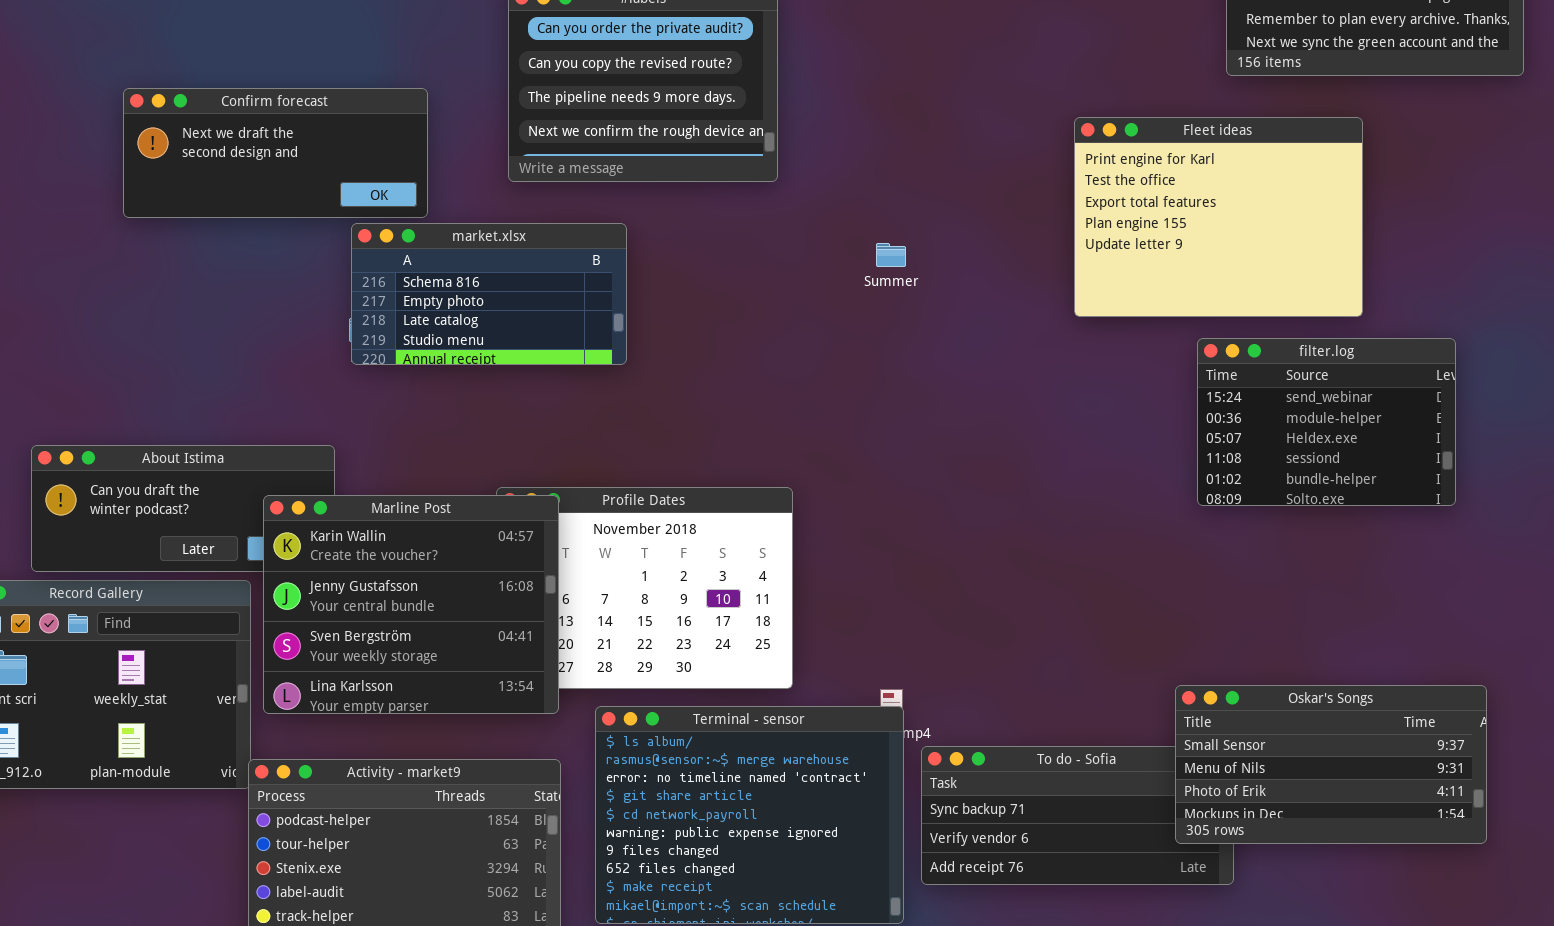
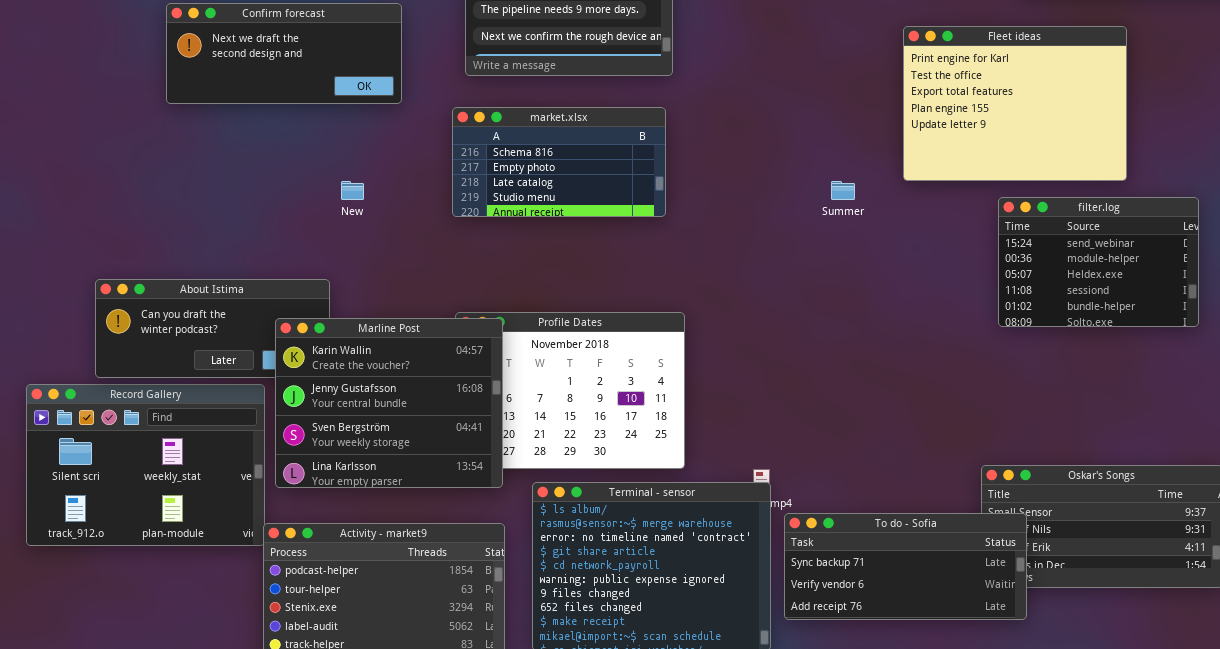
market.xlsx: [351,223,627,365] -> [452,107,666,217], moved
Summer: [876,243,906,267] -> [831,181,855,200], moved
To do - Sofia: [921,746,1234,885] -> [784,513,1027,620], raised

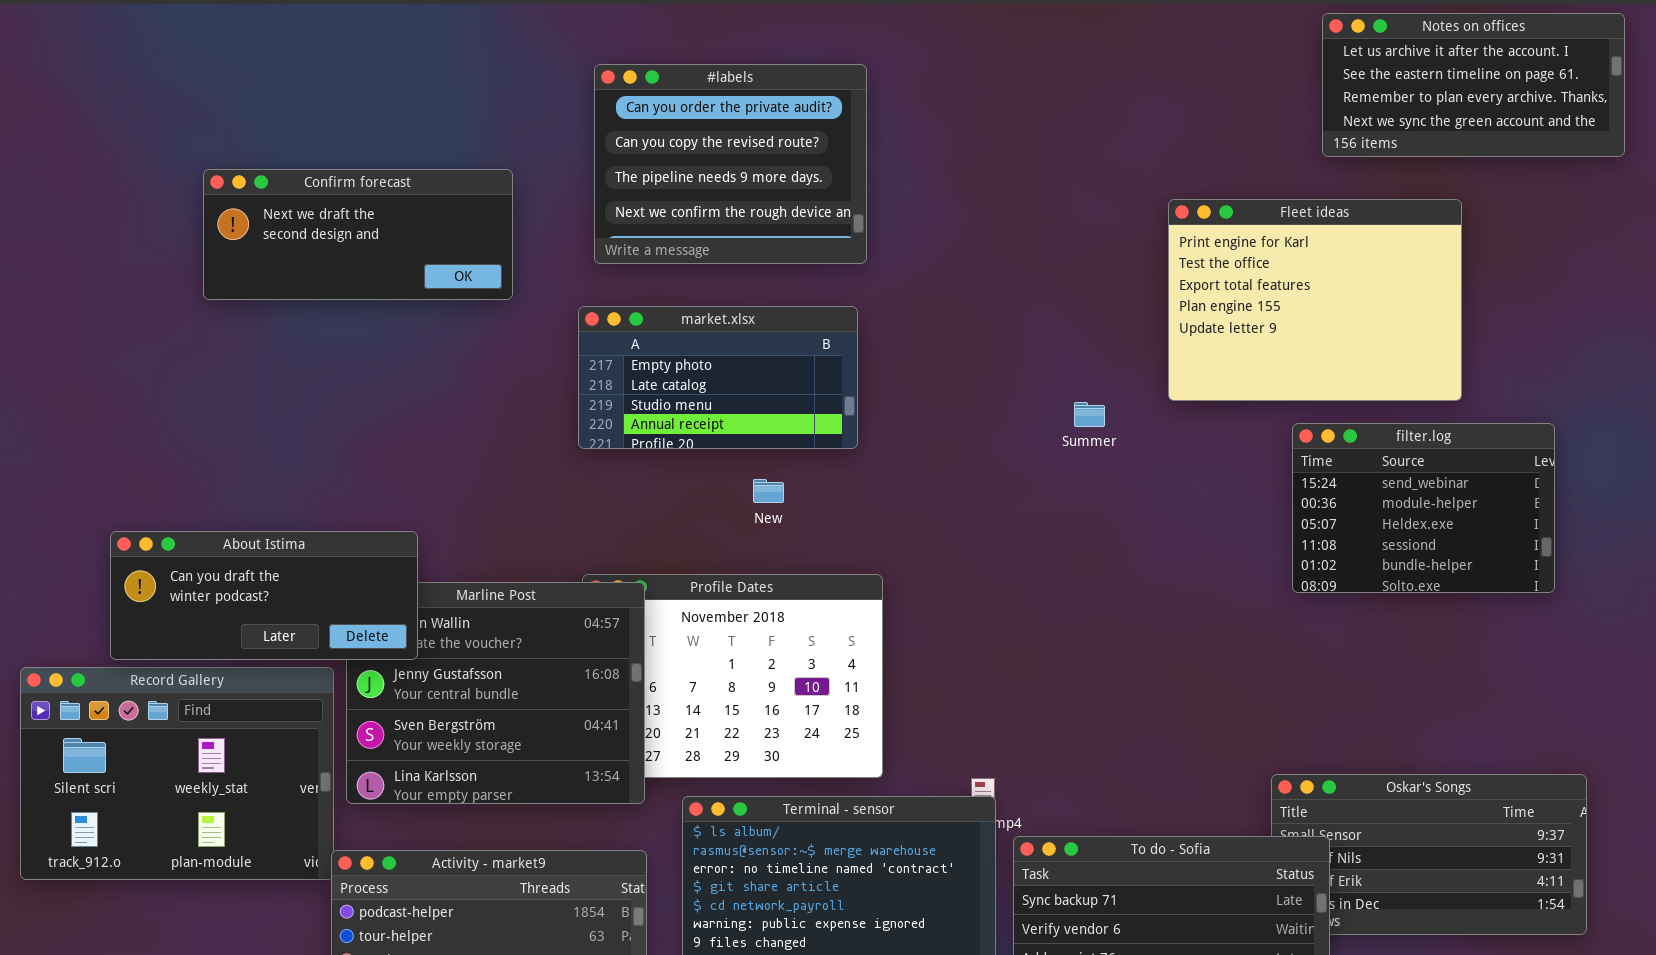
market.xlsx: [452,107,666,217] -> [578,306,858,449], scrolled down 1 row
New: [341,181,364,200] -> [753,479,784,503], moved
About Istima: [95,279,330,378] -> [110,531,418,660], raised

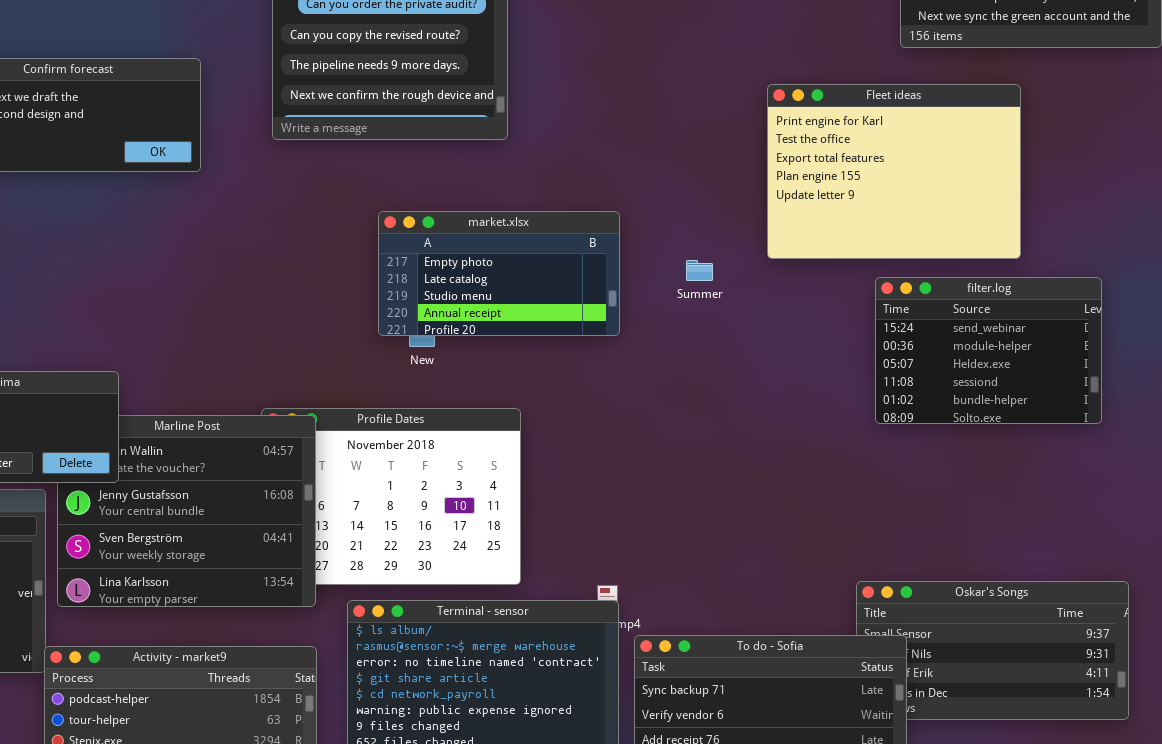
market.xlsx: [578,306,858,449] -> [378,211,620,336], moved

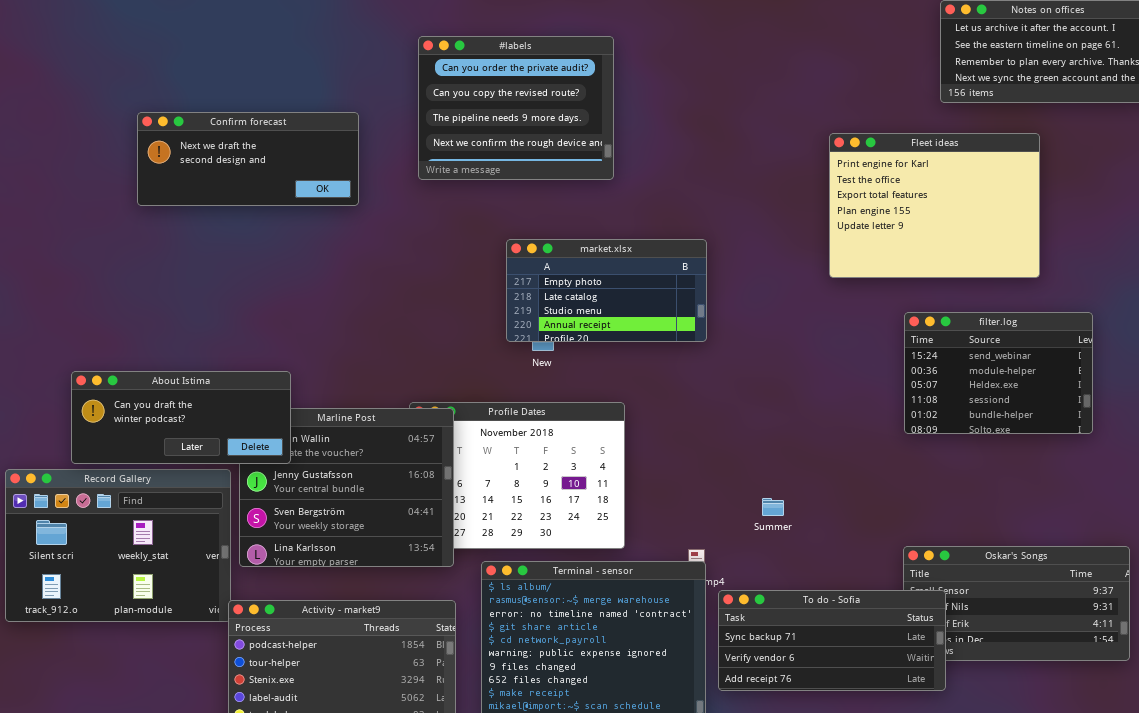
Summer: [686,260,713,281] -> [762,498,784,516], moved
filter.log: [875,277,1102,424] -> [904,312,1093,434], moved

